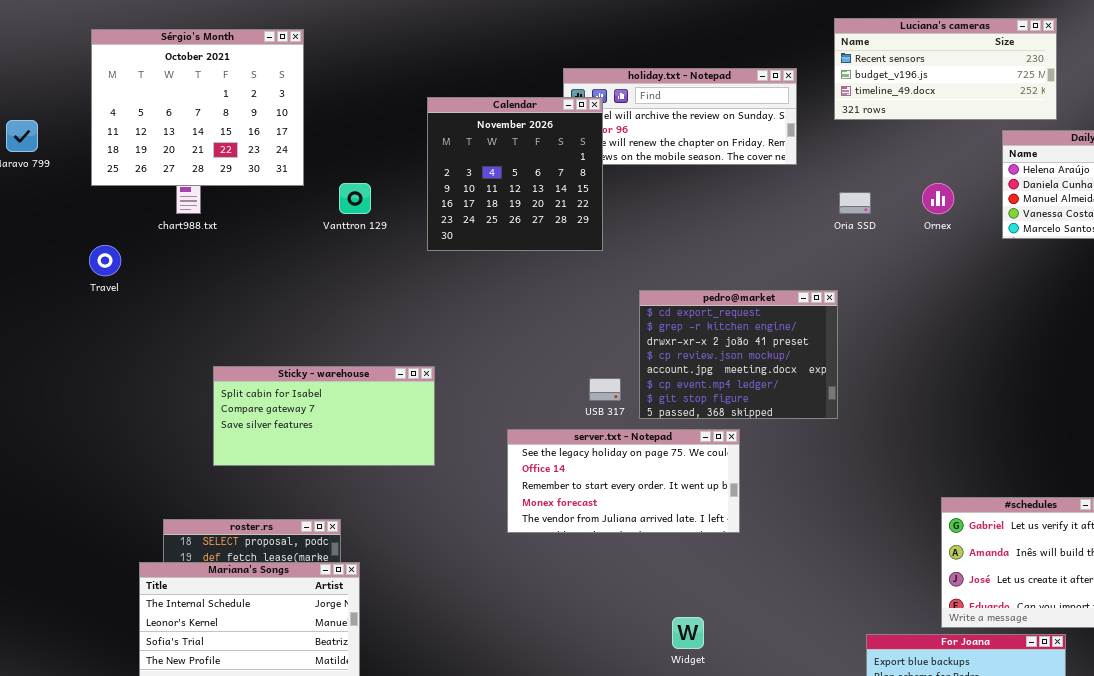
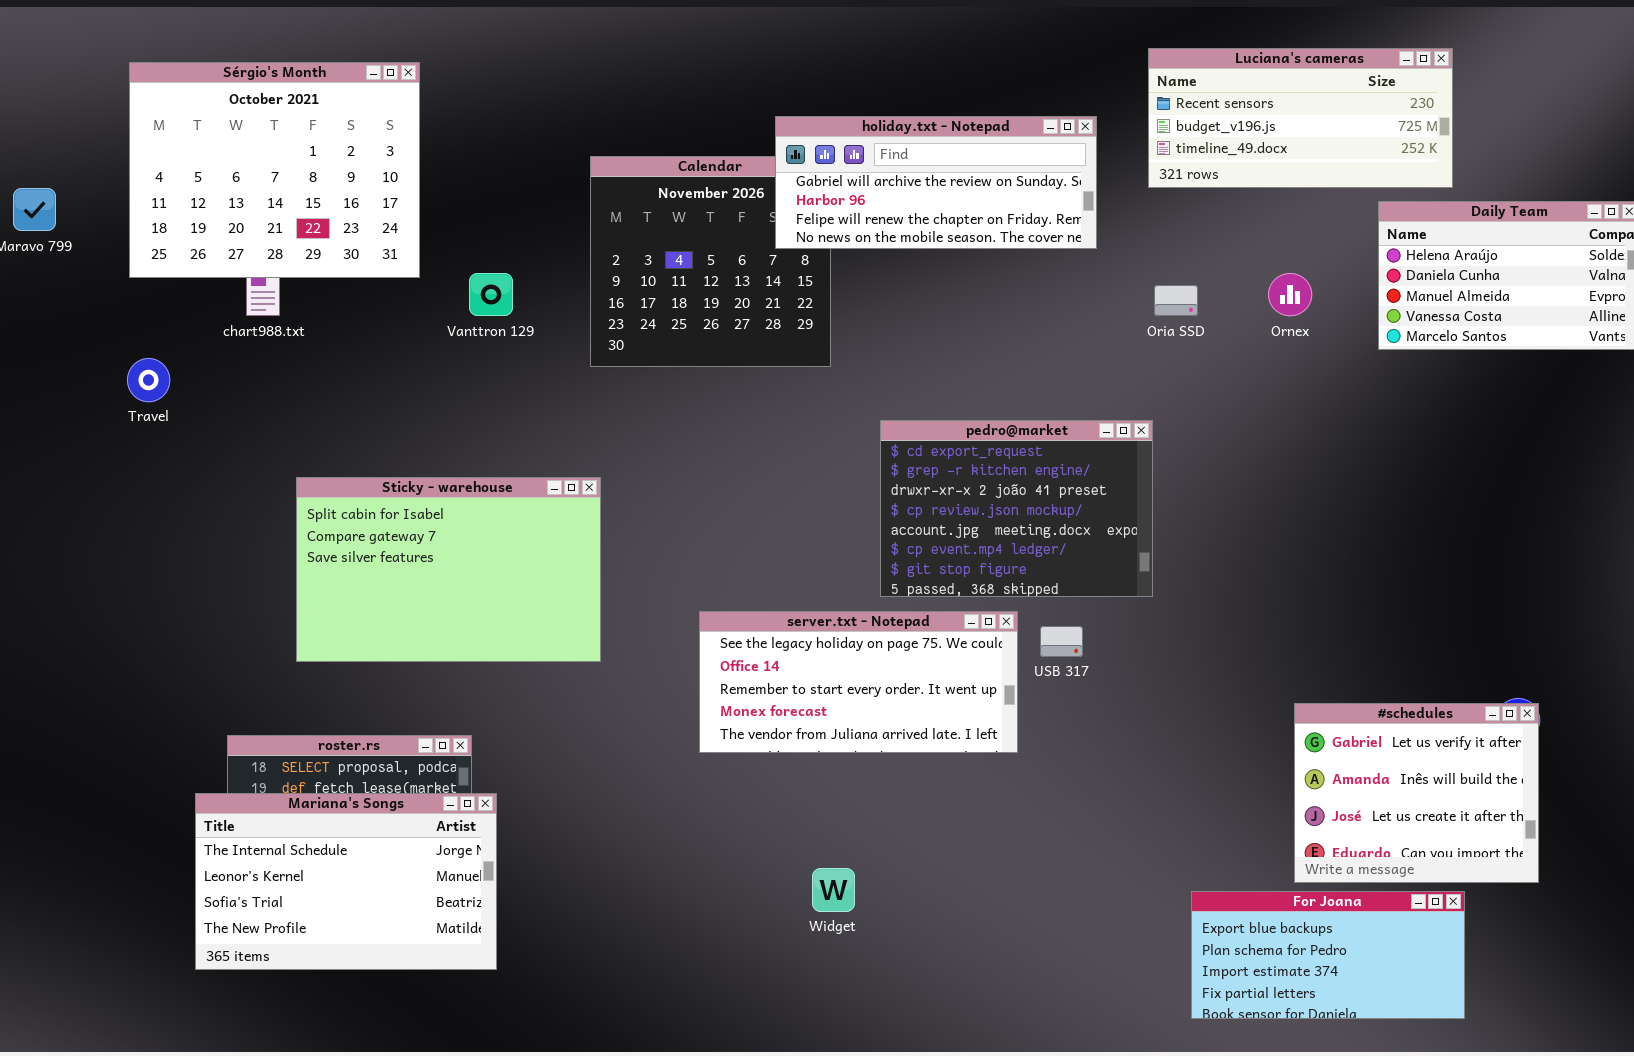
holiday.txt - Notepad: [563,68,797,165] -> [775,116,1097,249], raised
Sticky - warehouse: [213,366,435,466] -> [296,477,601,662], resized
USB 317: [589,378,621,401] -> [1040,626,1083,657], moved
Widget: [672,617,704,649] -> [812,868,855,912], moved

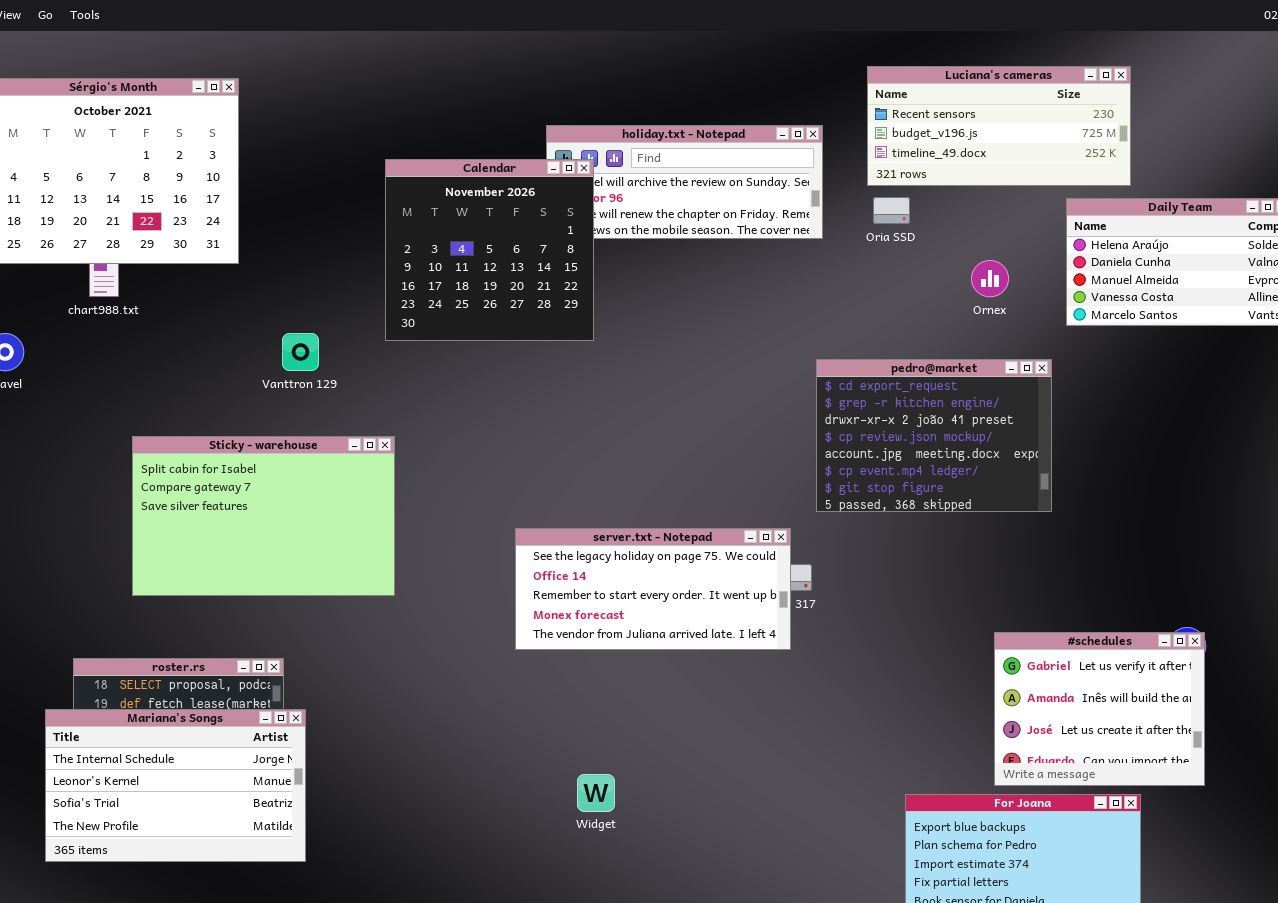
Calendar: [590,156,831,367] -> [385,159,594,341], raised
Vanttron 129: [469,273,513,316] -> [282,333,319,371], moved
Oria SSD: [1154,285,1198,316] -> [873,197,910,224], moved
pedro@market: [880,420,1153,597] -> [816,359,1052,512], moved
server.txt - Notepad: [699,611,1018,753] -> [515,528,791,650], moved

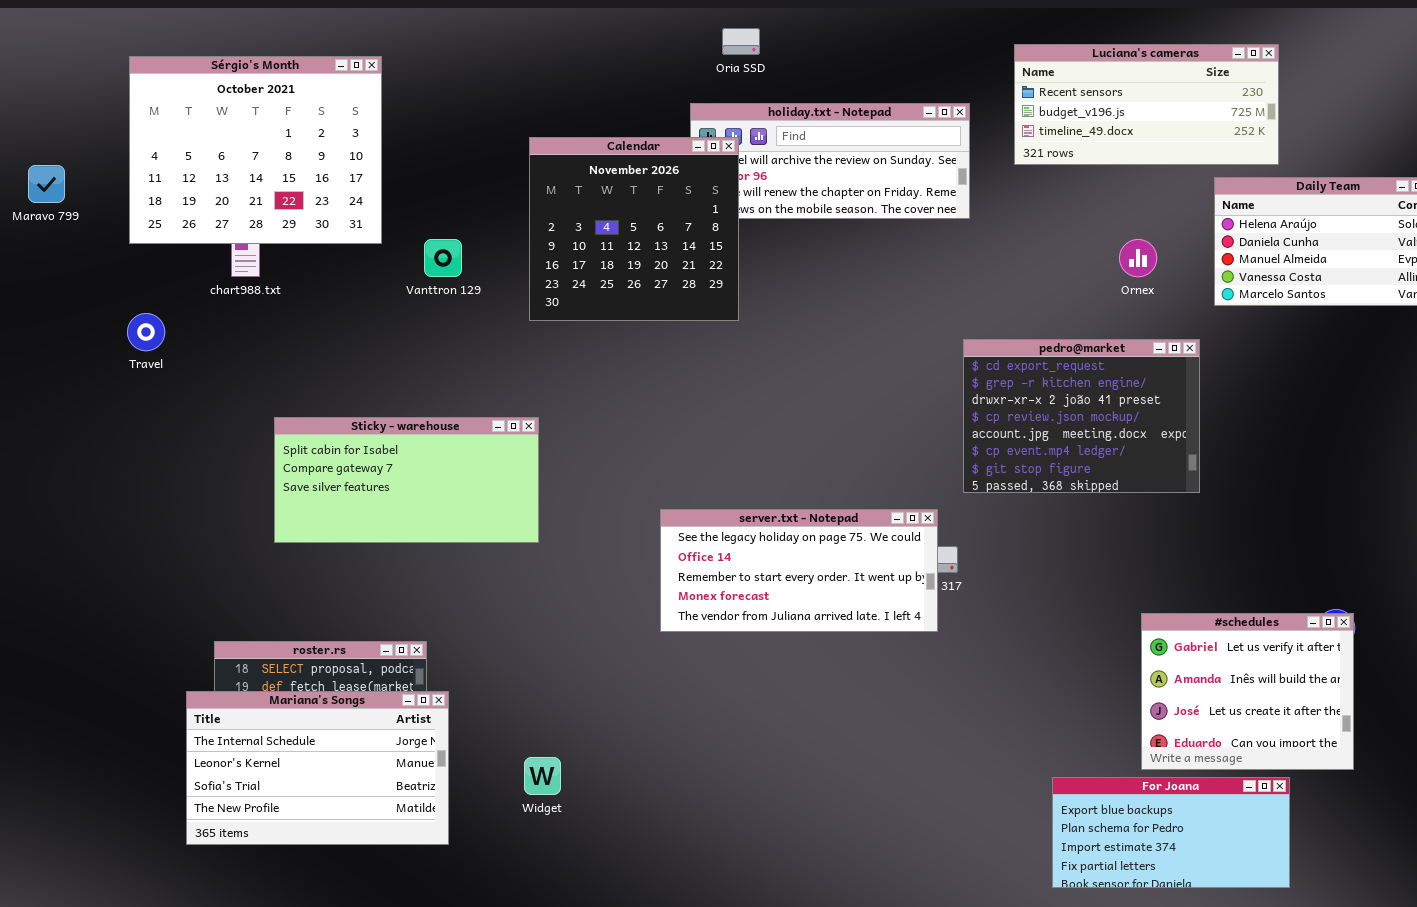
Oria SSD: [873,197,910,224] -> [722,28,760,55], moved
Vanttron 129: [282,333,319,371] -> [424,239,462,277], moved
Sticky - warehouse: [132,436,395,596] -> [274,417,539,543], resized
Widget: [577,774,615,812] -> [524,757,561,795], moved

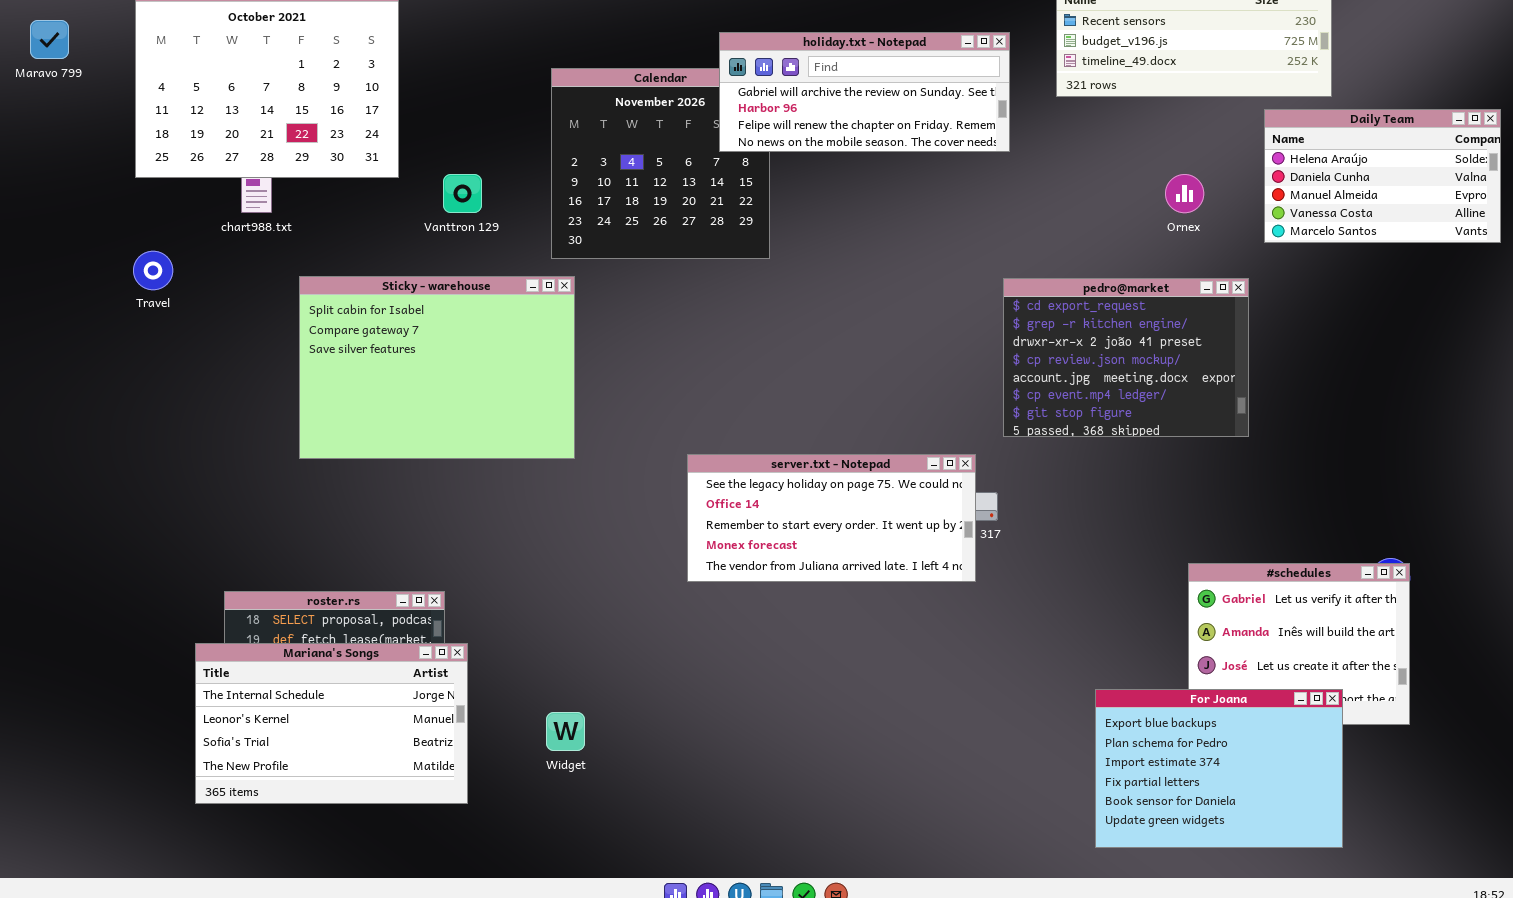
holiday.txt - Notepad: [690,103,970,219] -> [719,32,1010,152], raised
Maravo 799: [28,165,65,203] -> [30,20,69,59], moved
Sticky - warehouse: [274,417,539,543] -> [299,276,575,459], moved, resized
For Joana: [1052,777,1290,888] -> [1095,689,1343,848], resized

